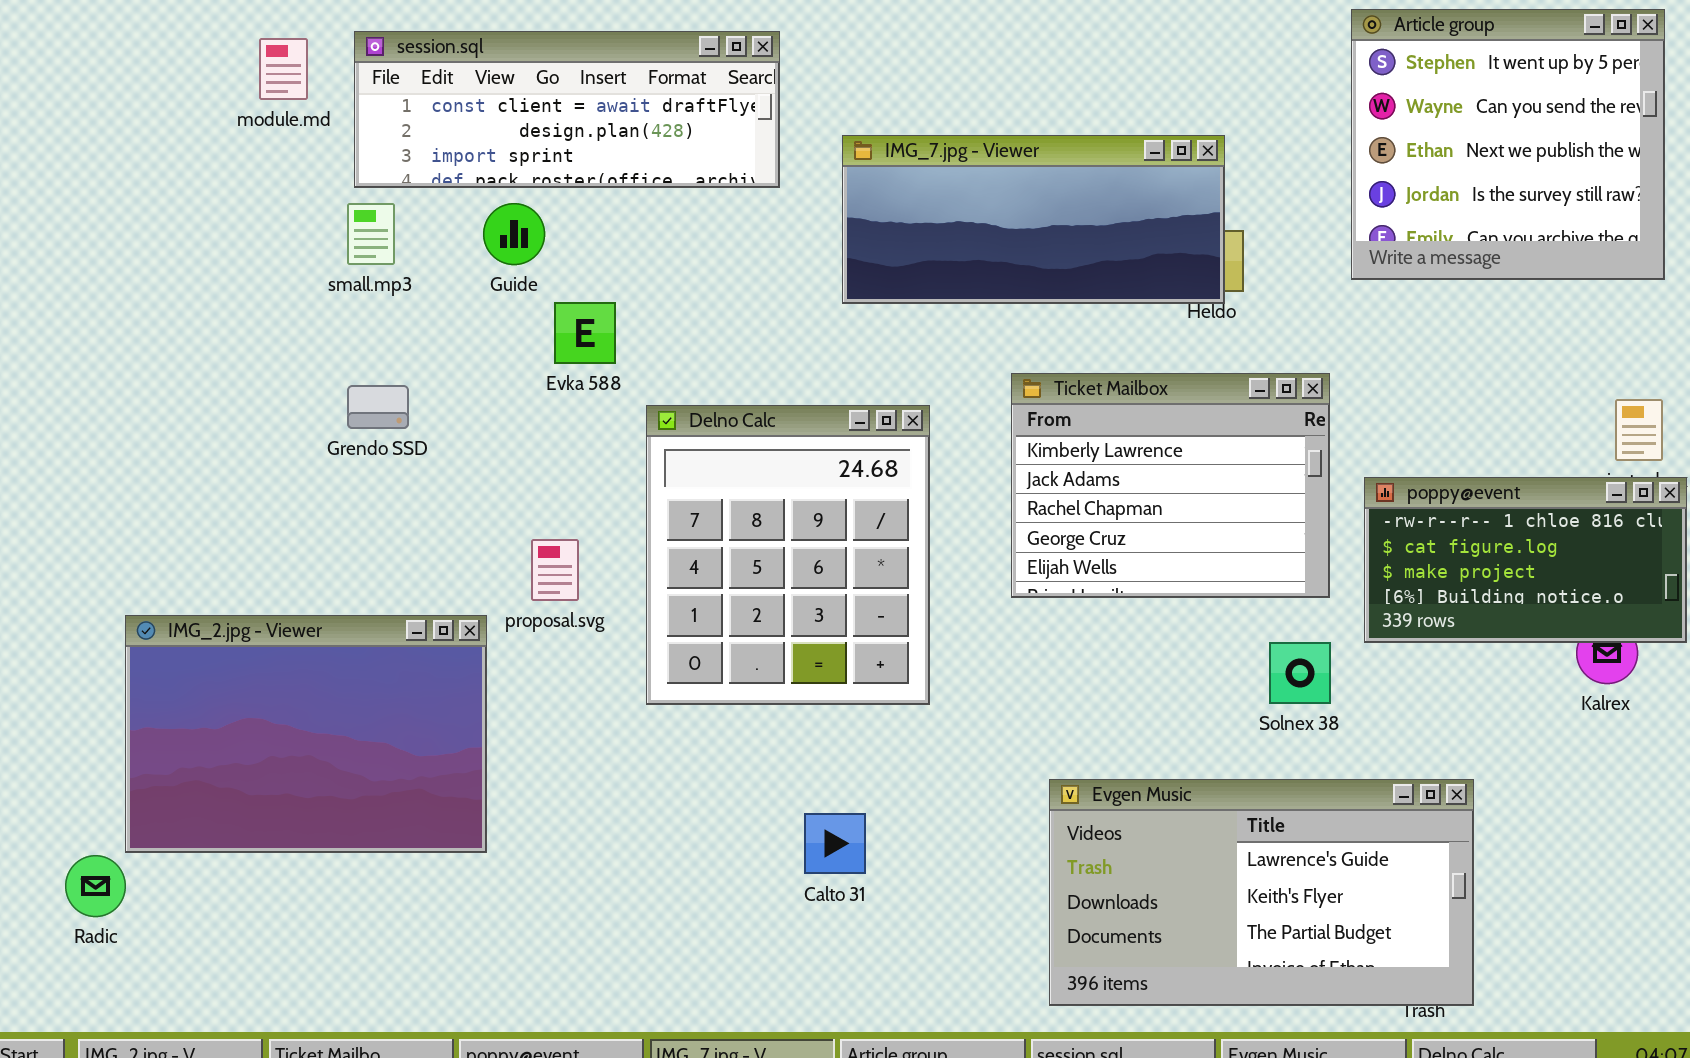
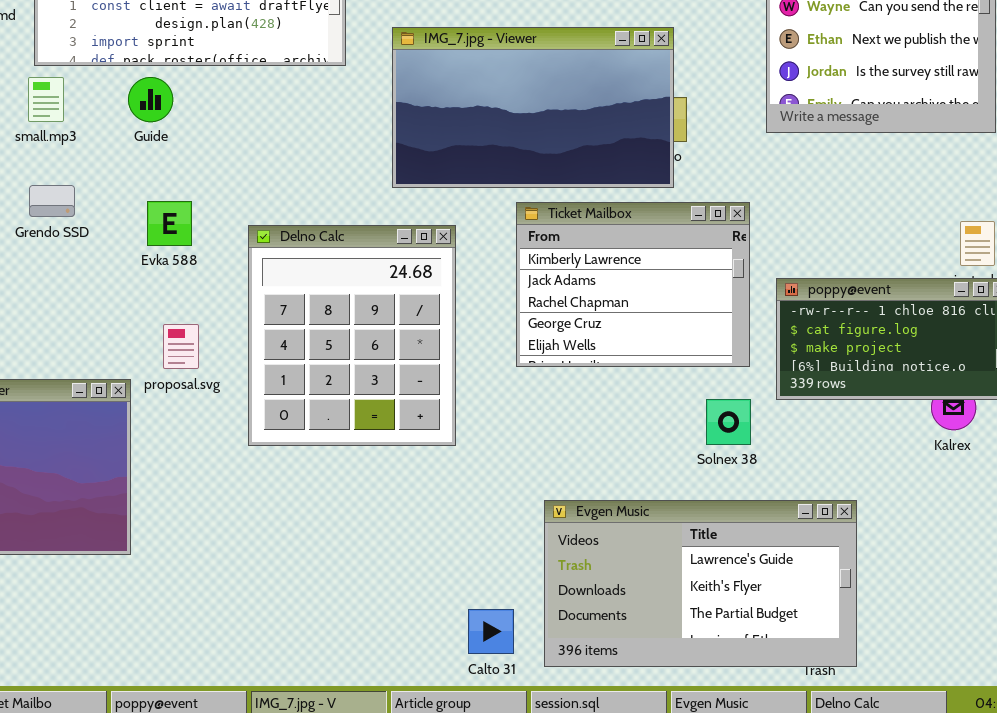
IMG_7.jpg - Viewer: [842,135,1225,304] -> [392,27,674,188], resized
Evka 588: [554,302,616,364] -> [147,201,192,246], moved
Grendo SSD: [347,385,409,429] -> [29,185,75,217], moved
Calto 31: [804,813,866,874] -> [468,609,514,654], moved

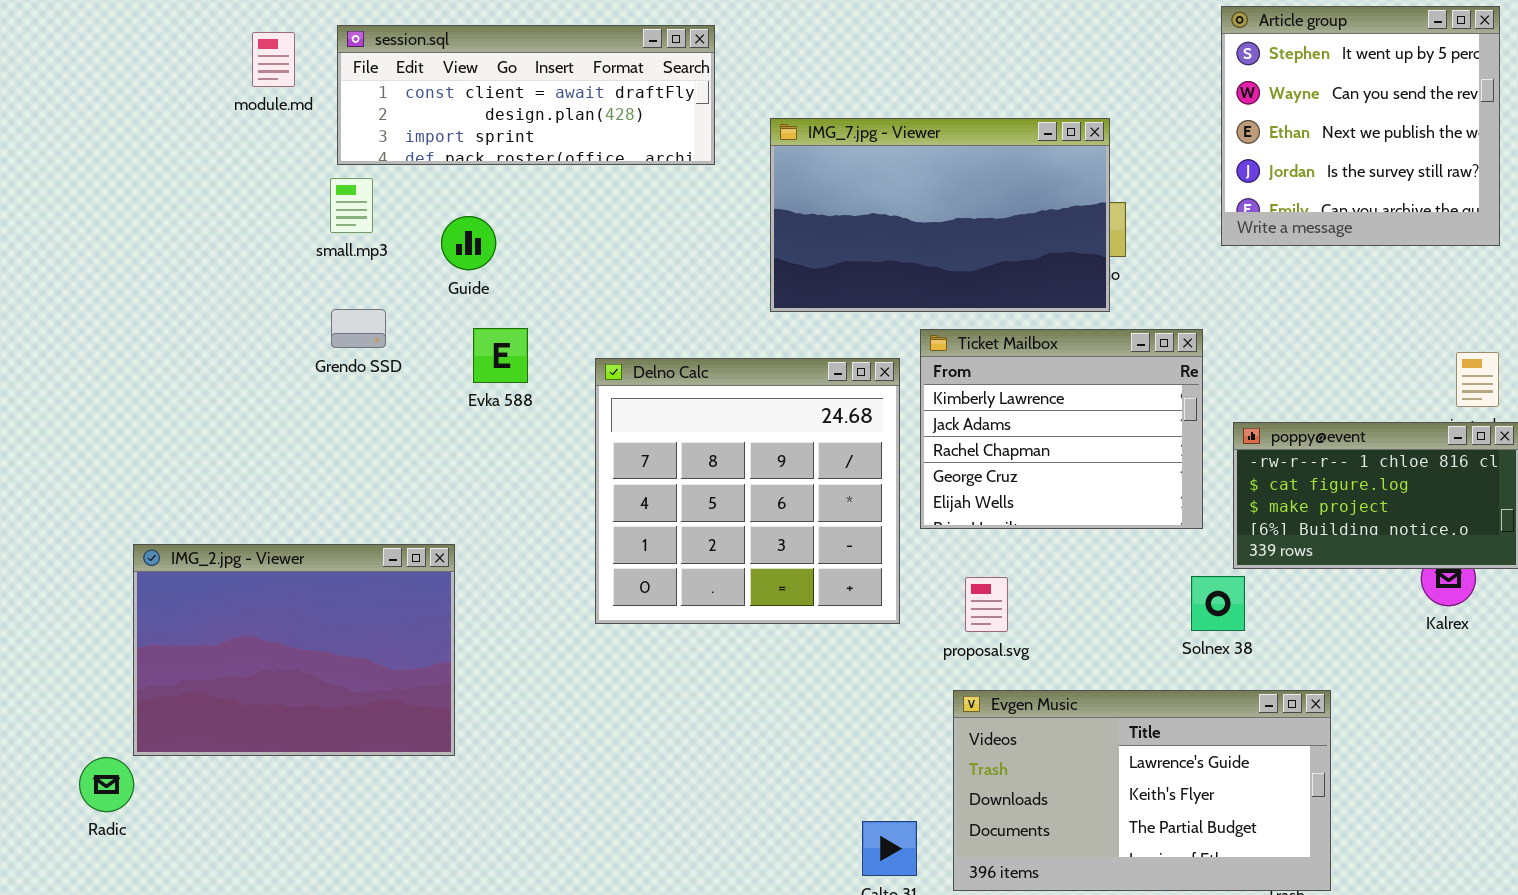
Guide: [128,77,173,122] -> [441,216,496,270], moved
Delno Calc: [248,225,456,446] -> [595,358,900,624], resized
proposal.svg: [163,324,199,369] -> [965,577,1008,632], moved
Solnex 38: [706,399,751,445] -> [1191,576,1245,631], moved

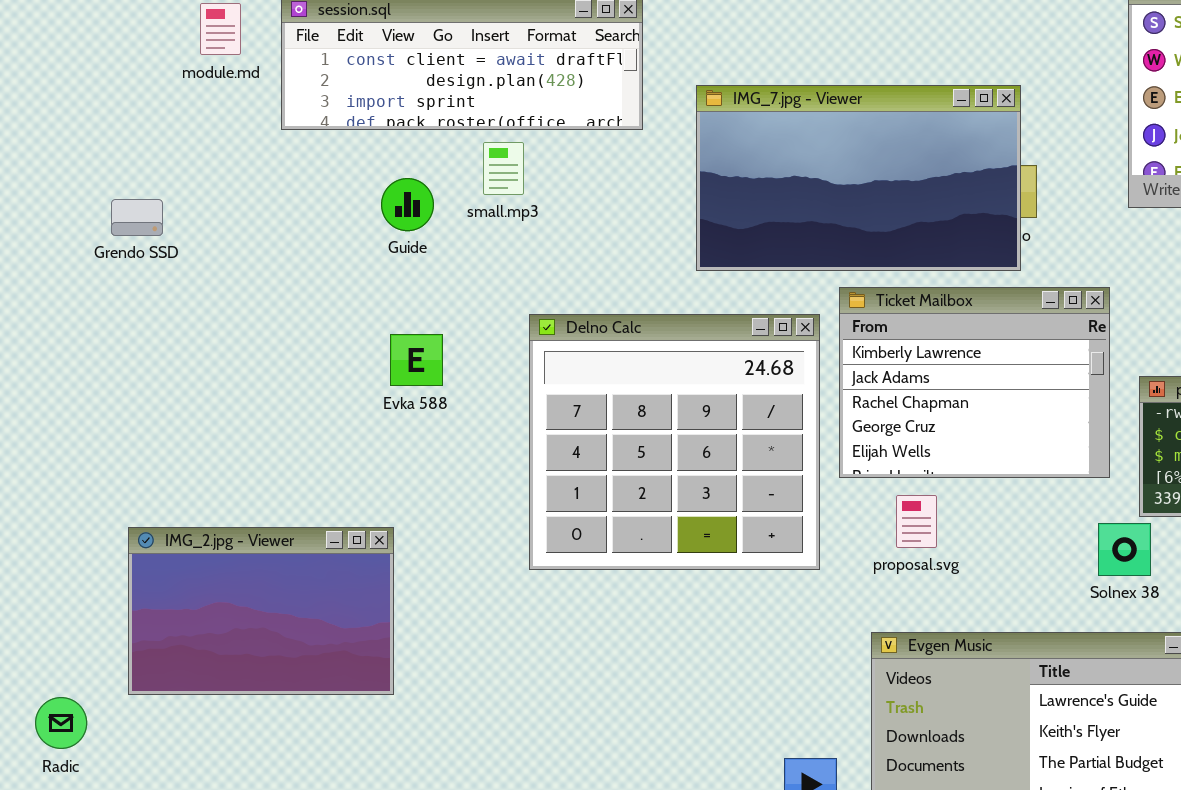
small.mp3: [330,178,373,233] -> [483,142,524,195], moved
Grendo SSD: [331,309,386,348] -> [111,199,163,236], moved
Evka 588: [473,328,528,383] -> [390,334,443,386], moved
IMG_2.jpg - Viewer: [133,544,455,756] -> [128,527,394,695], resized
proposal.svg: [965,577,1008,632] -> [896,495,937,548], moved

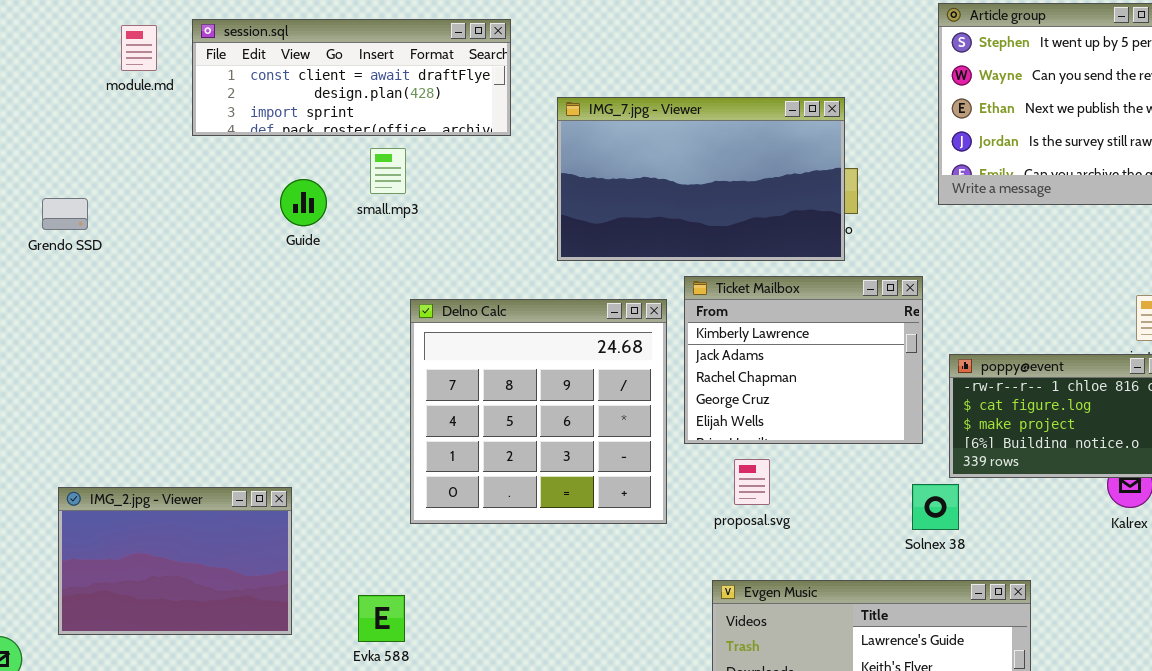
Evka 588: [390,334,443,386] -> [358,595,405,642], moved

